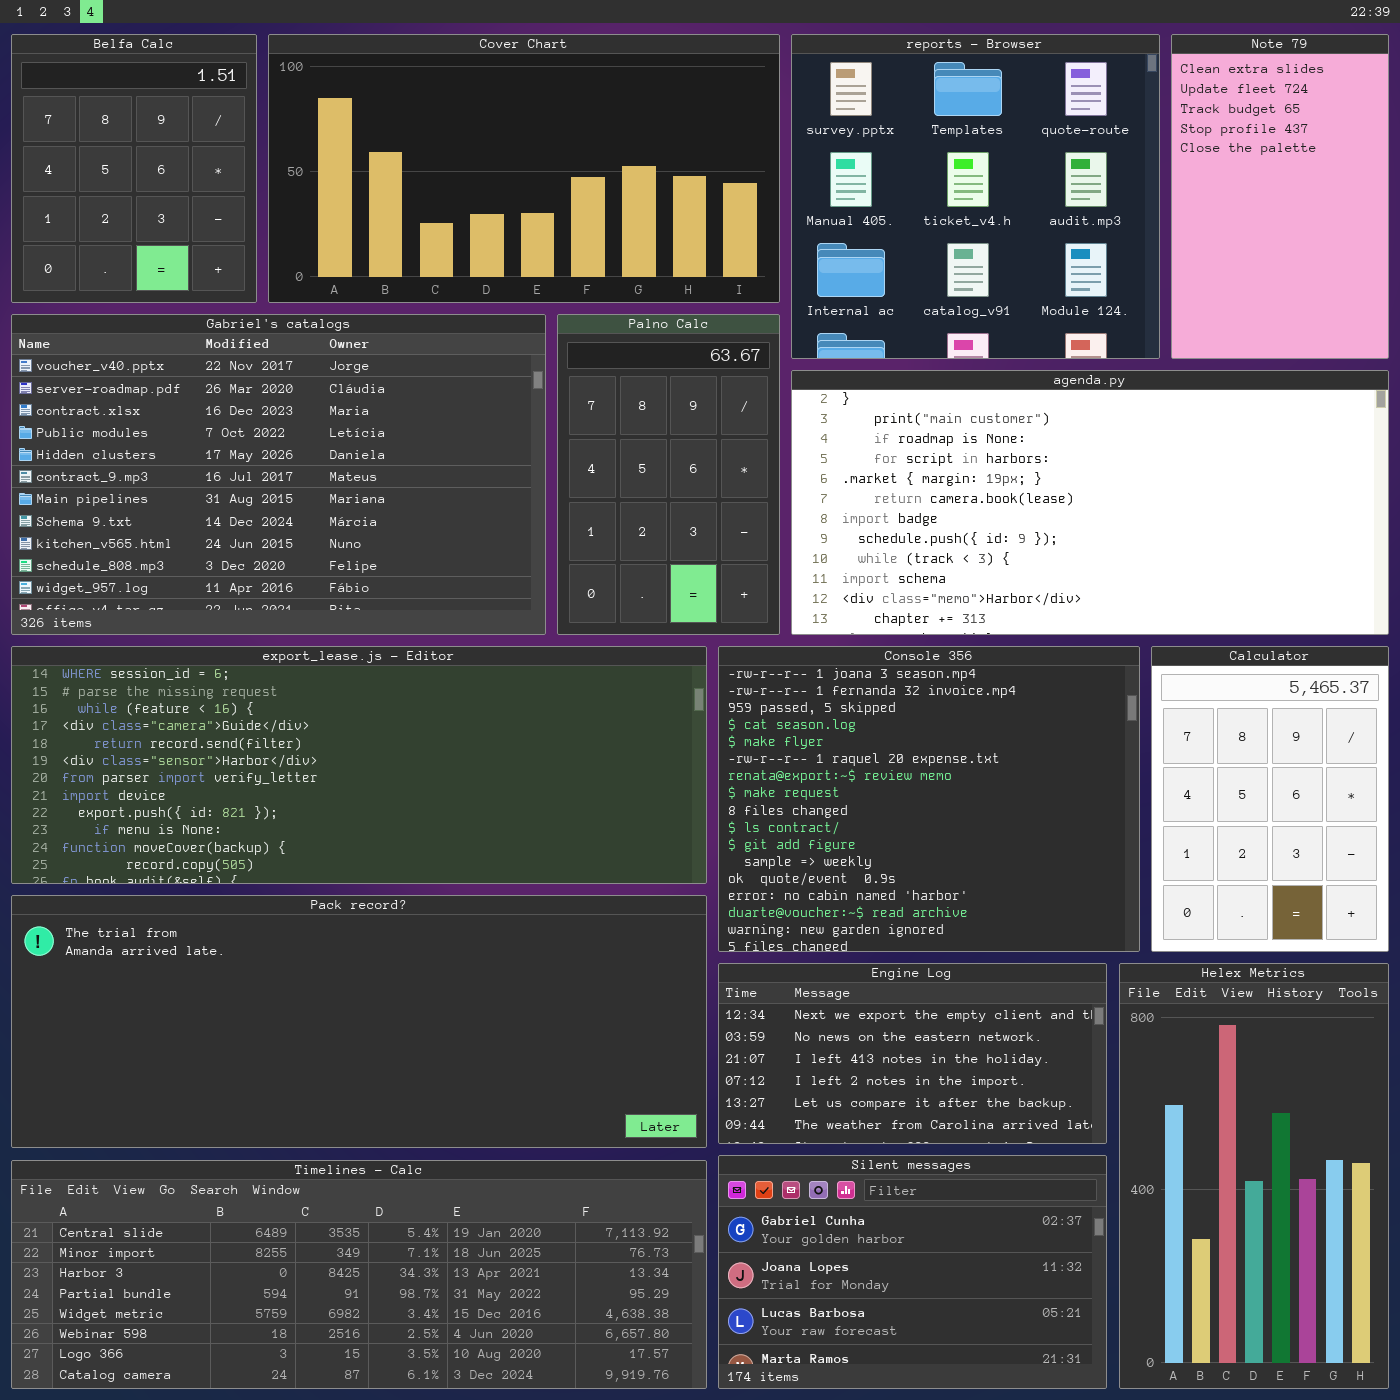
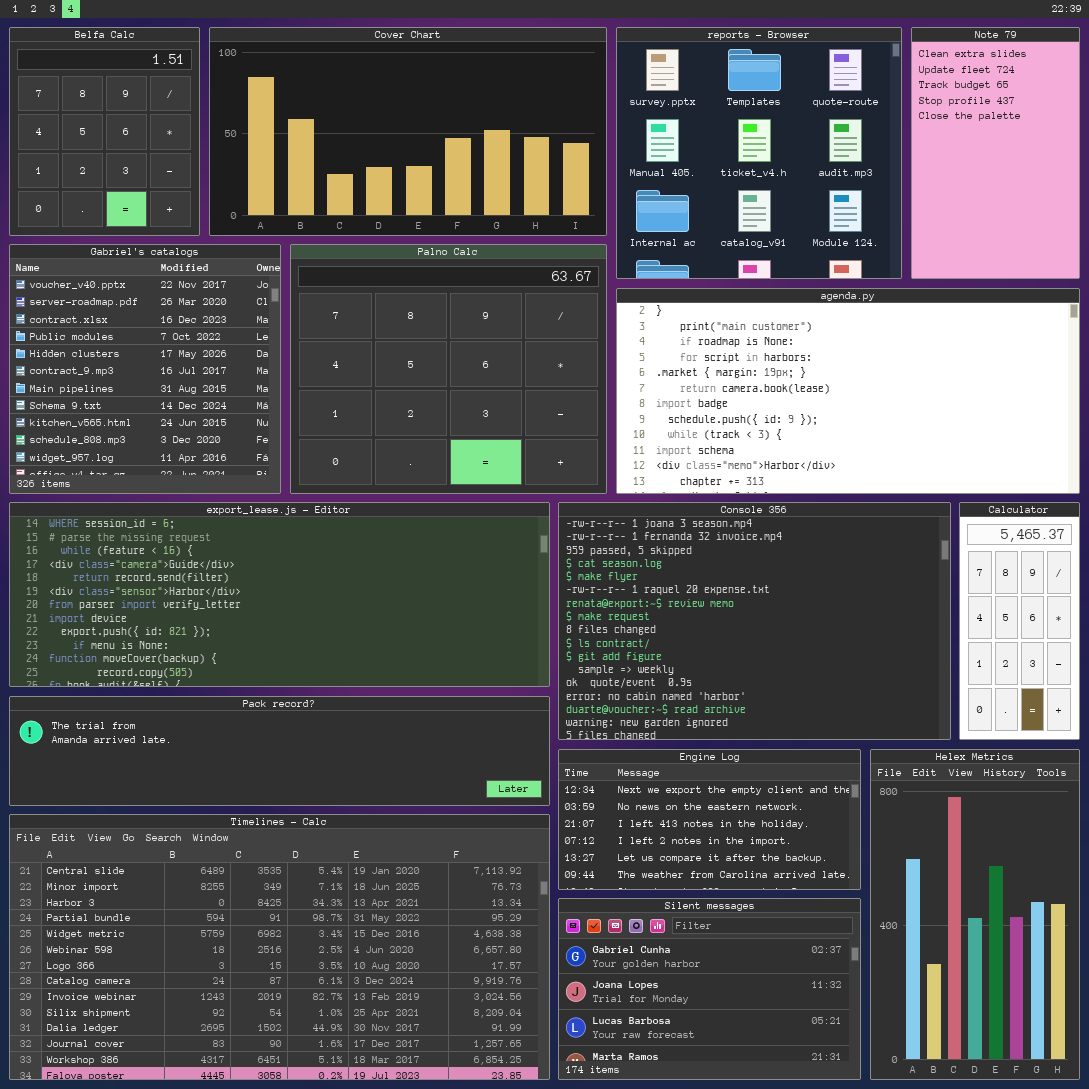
Gabriel's catalogs: [11,314,546,635] -> [9,244,281,494], resized
Palno Calc: [557,314,780,635] -> [290,244,607,494], resized
Console 356: [718,646,1140,952] -> [558,502,951,740], resized
Calculator: [1151,646,1389,952] -> [959,502,1080,740], resized
Pack record?: [11,895,707,1148] -> [9,696,550,806], resized
Timelines - Calc: [11,1160,707,1389] -> [9,814,550,1080], resized

